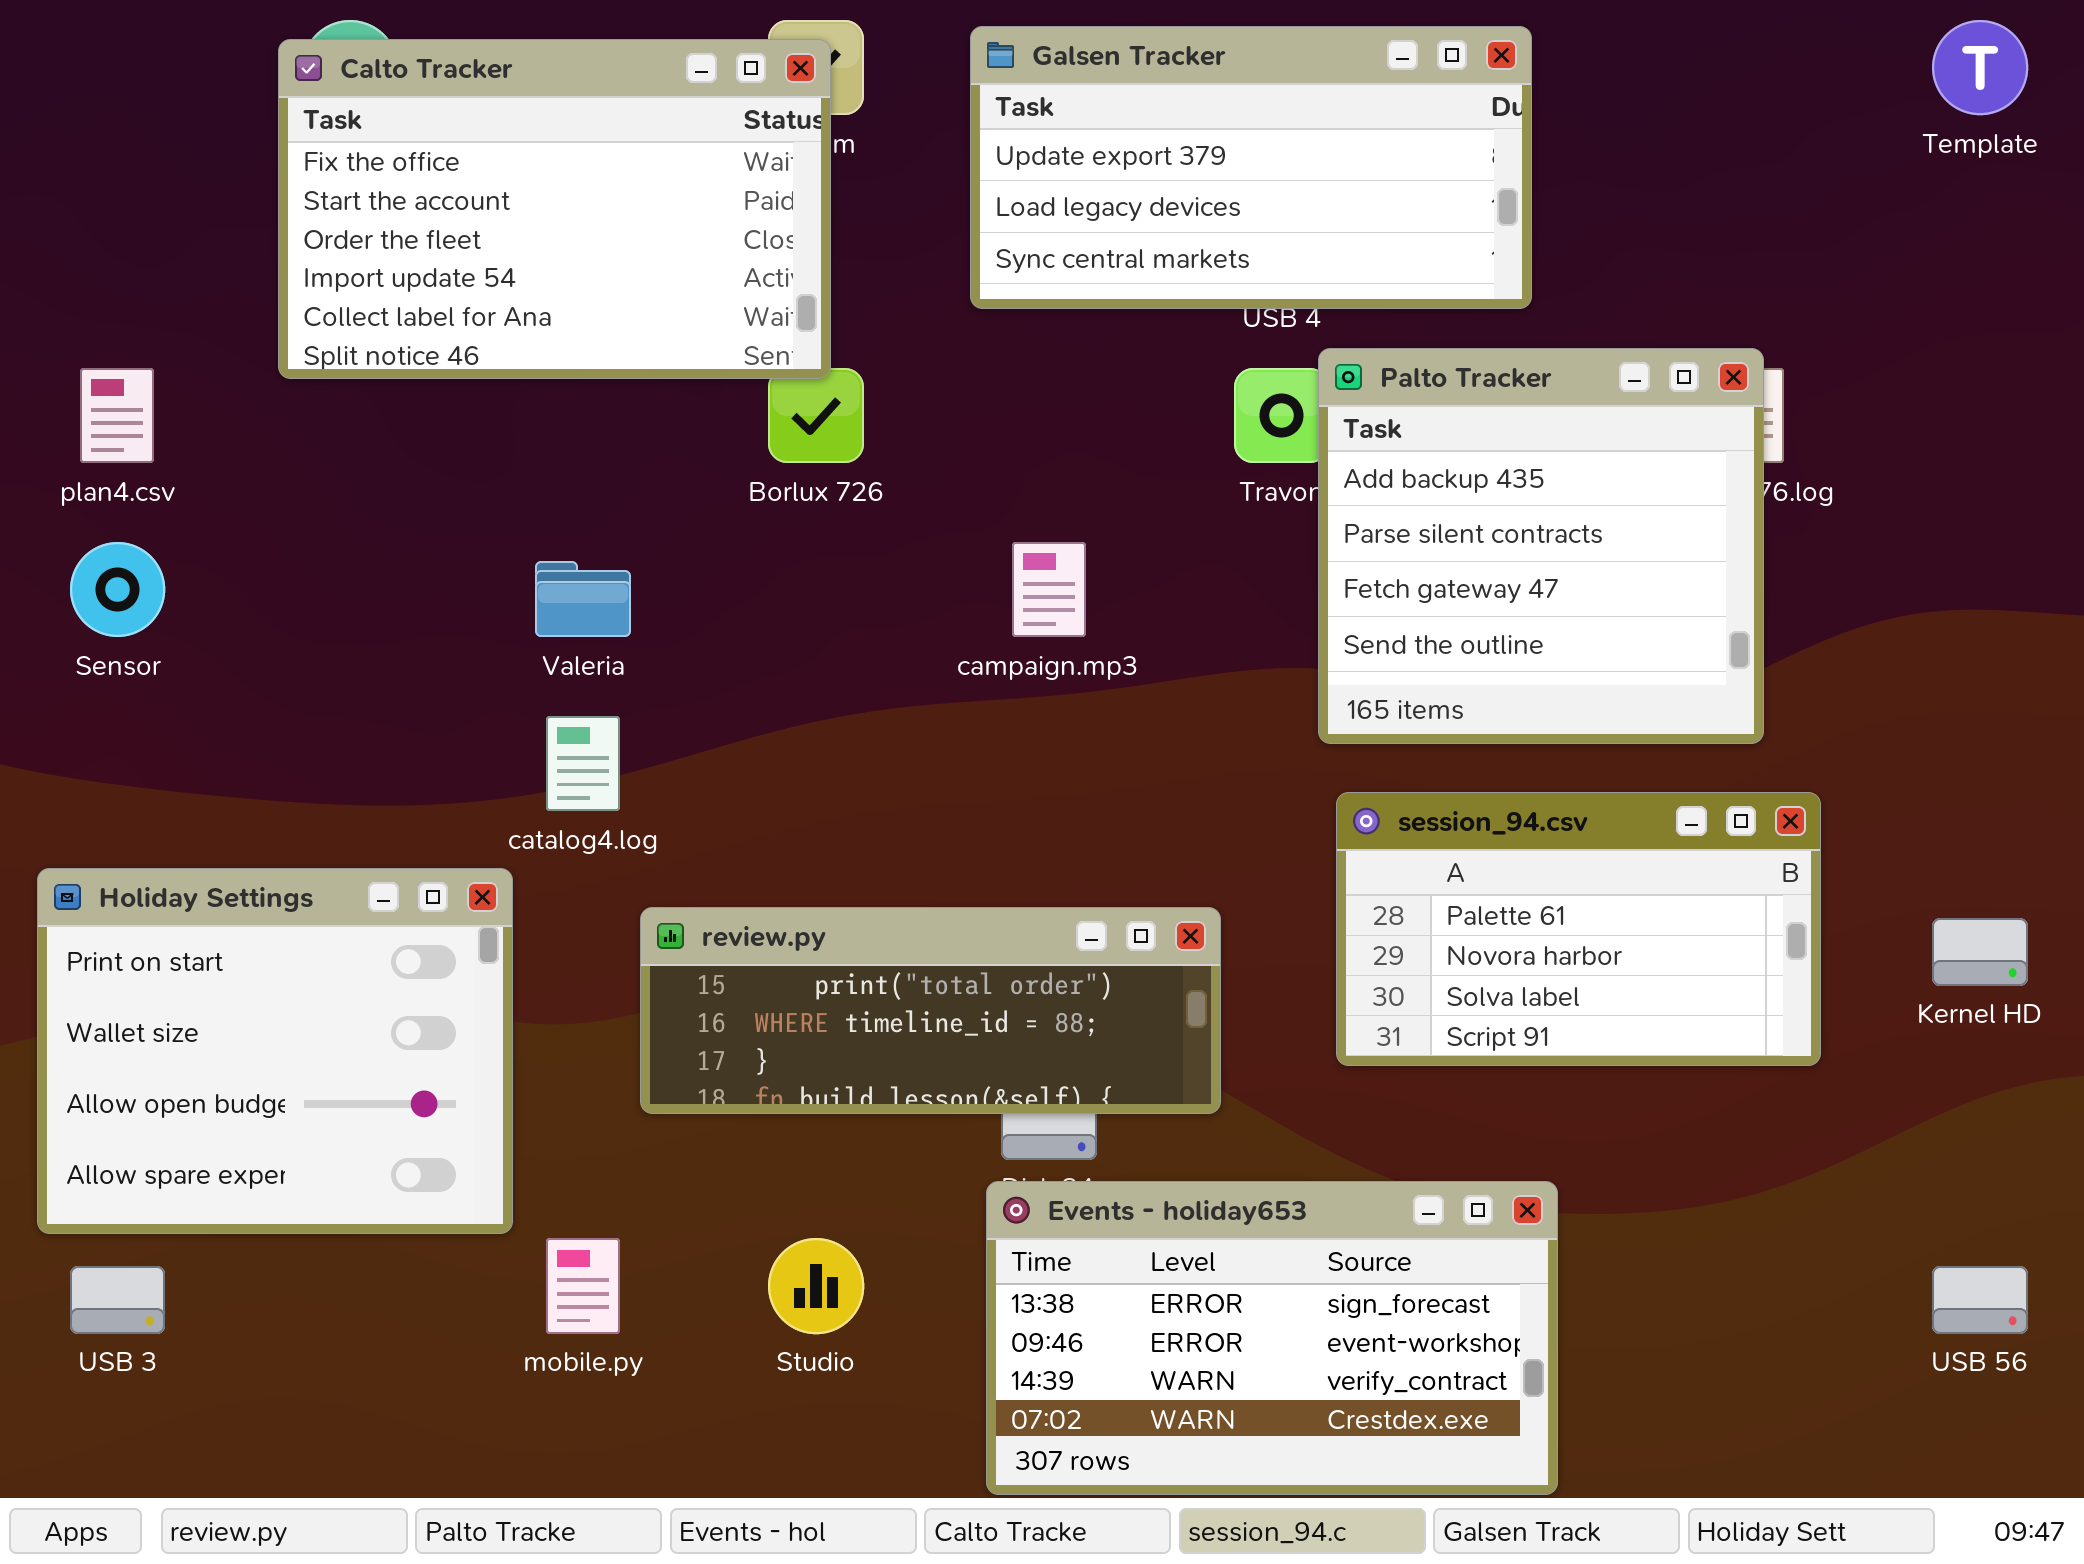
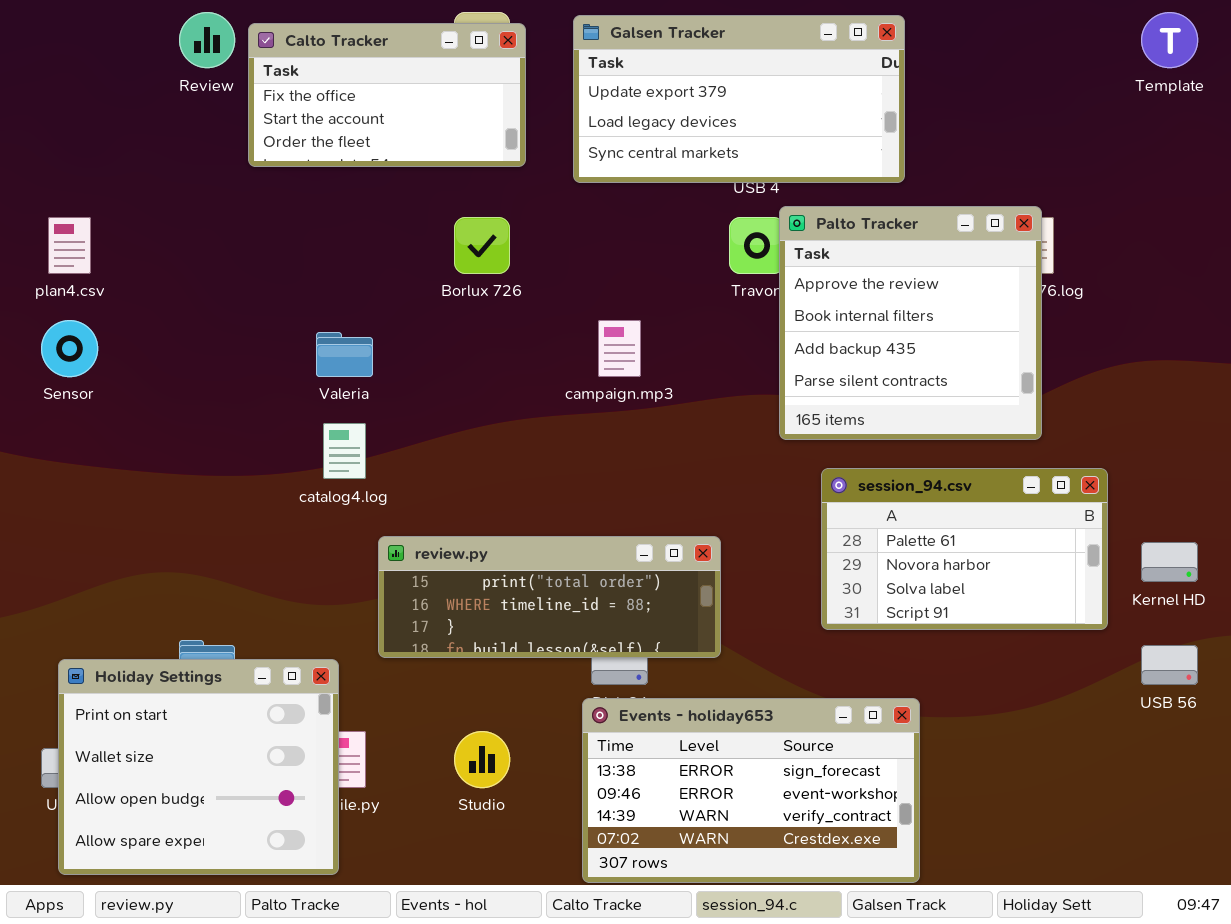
Calto Tracker: [278,39,831,379] -> [248,23,526,167], moved, resized
Palto Tracker: [1318,348,1764,744] -> [779,206,1042,440], scrolled up 2 rows
session_94.csv: [1336,792,1821,1066] -> [821,468,1108,630], moved
Holiday Settings: [37,868,513,1234] -> [58,659,339,875], moved
USB 56: [1932,1266,2028,1334] -> [1141,645,1198,685], moved

